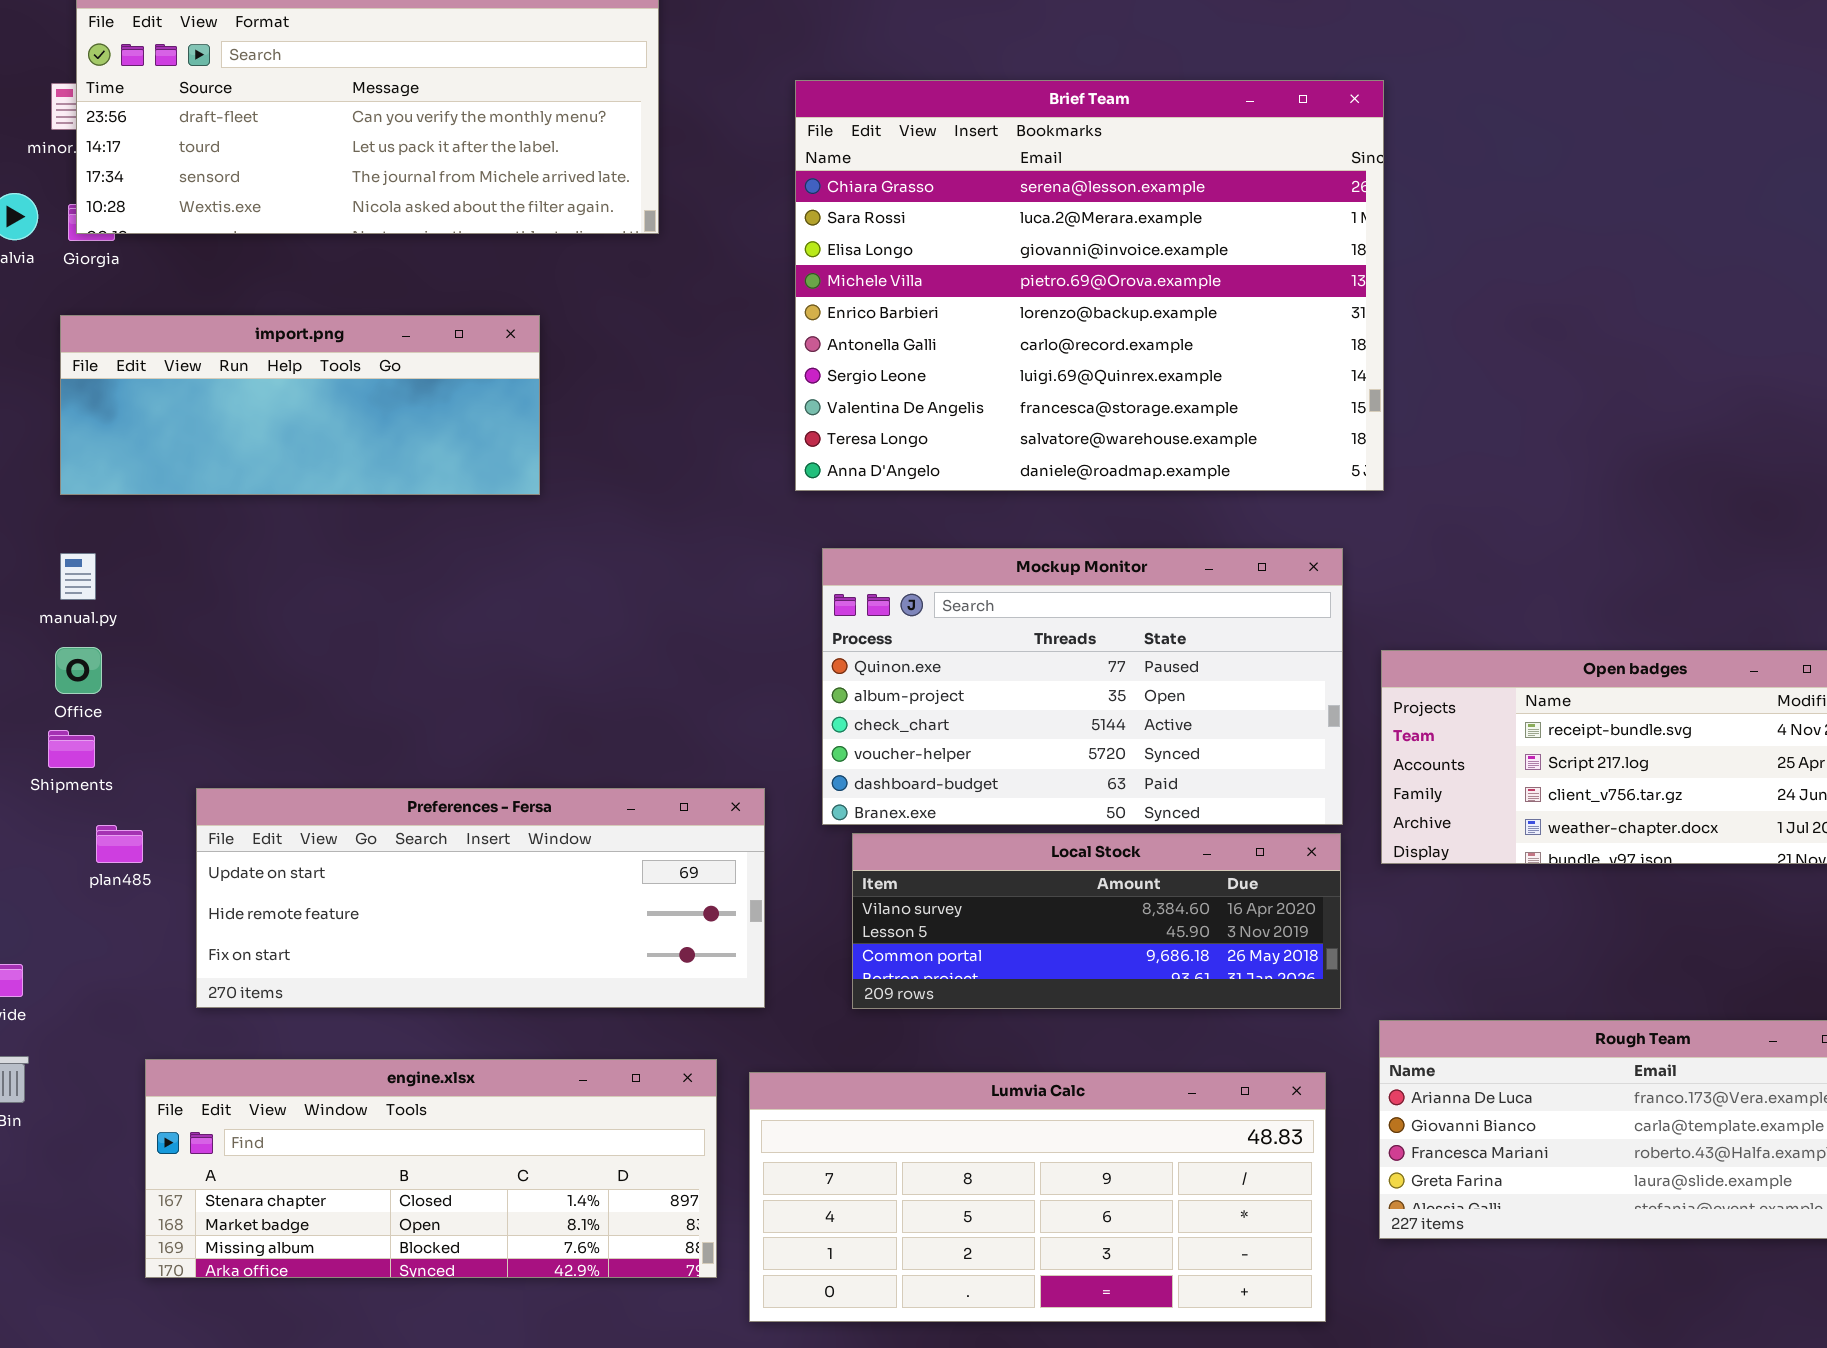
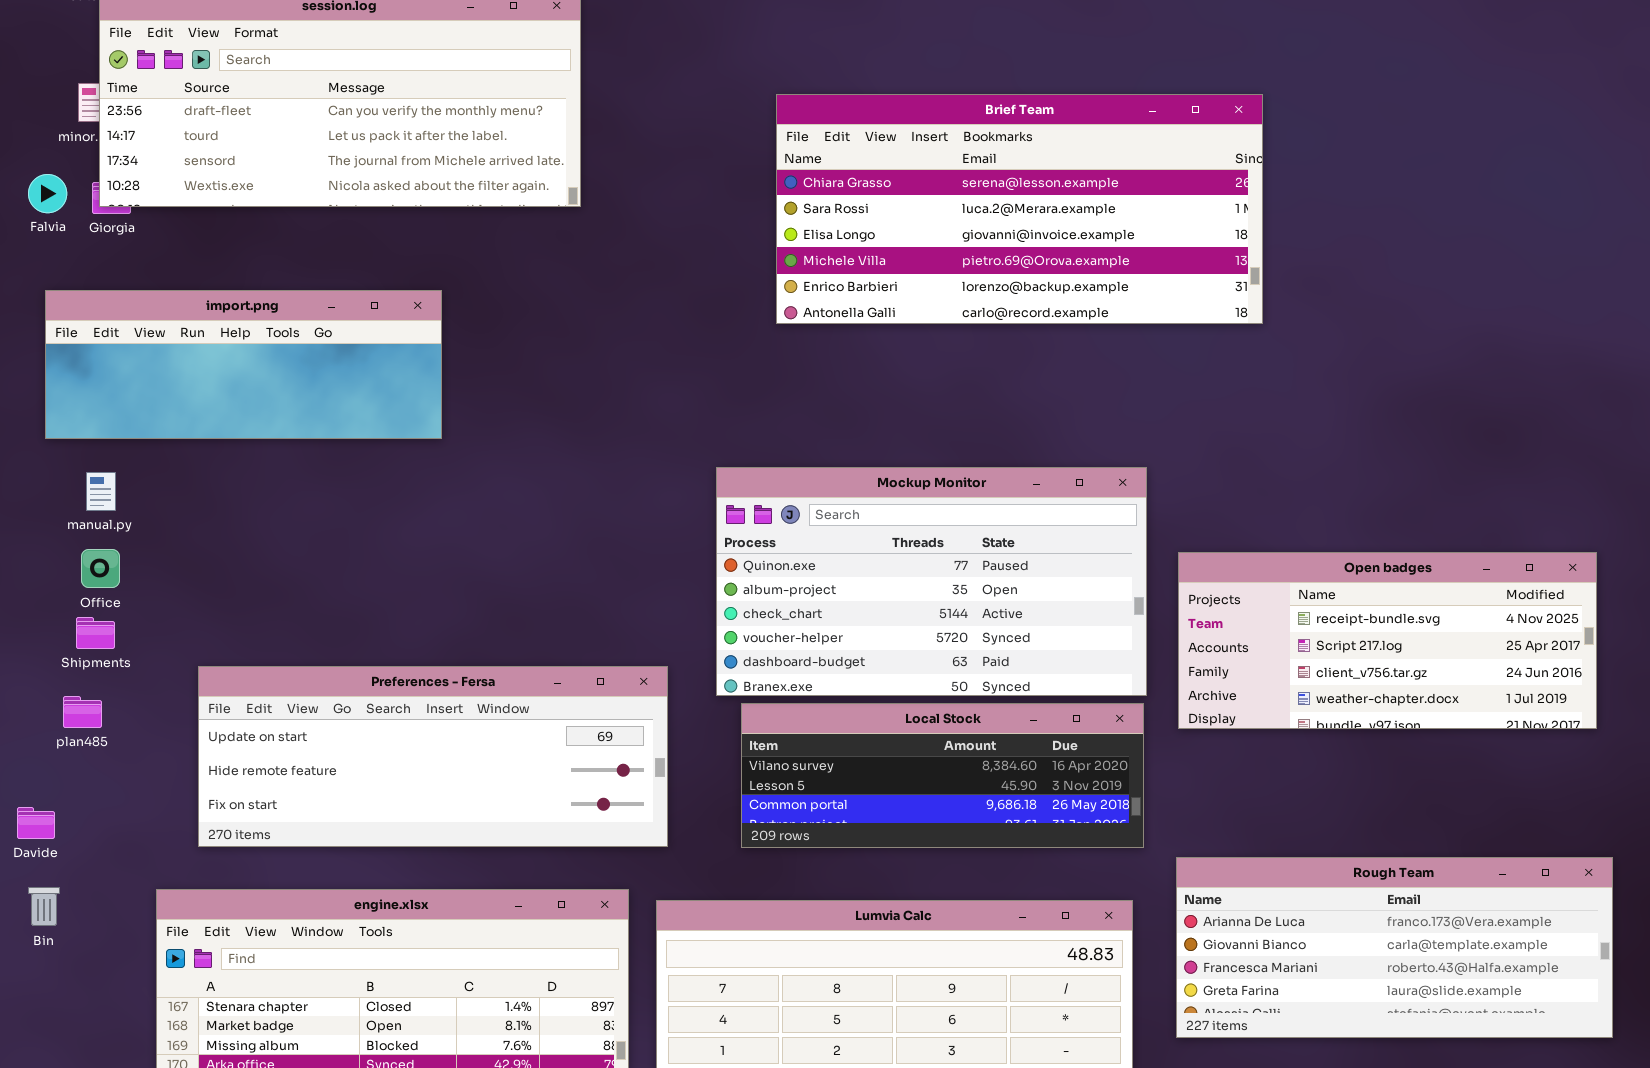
Brief Team: [795,80,1384,491] -> [776,94,1263,324], moved, resized
import.png: [60,315,540,495] -> [45,290,442,439], moved
plan485: [96,825,143,863] -> [63,696,102,728], moved

